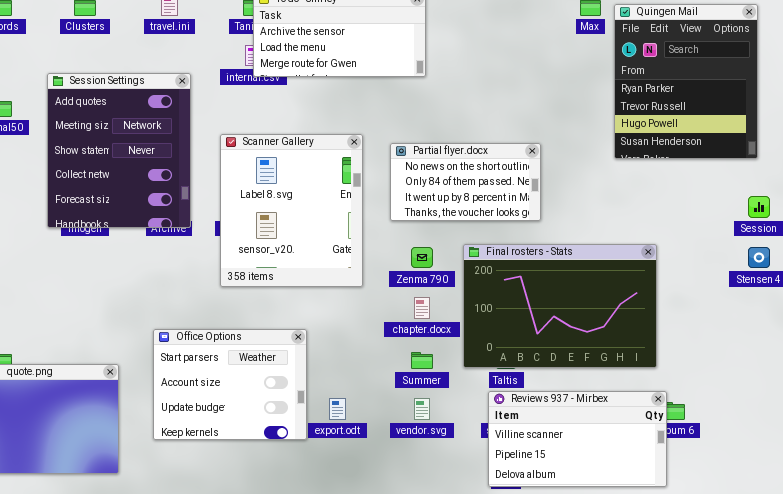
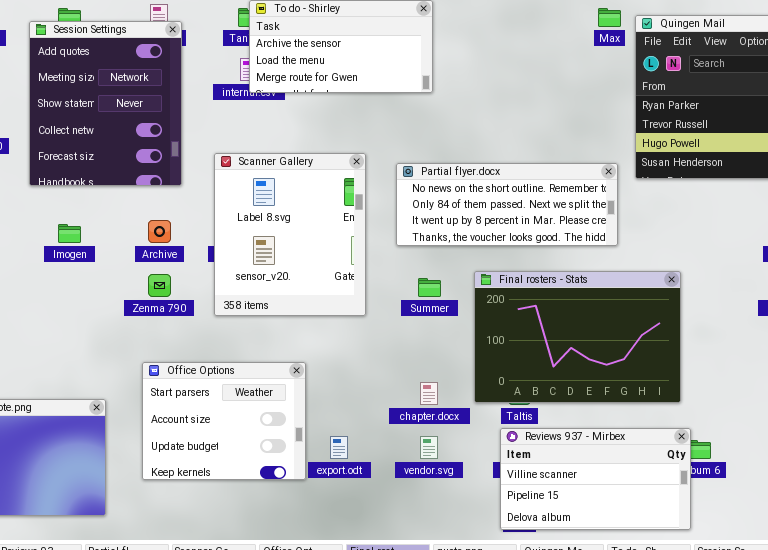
Session Settings: [47,73,191,228] -> [29,21,182,186], moved
Partial flyer.docx: [390,143,541,221] -> [396,163,618,246], resized
Zenma 790: [411,247,433,268] -> [148,274,171,297], moved
chapter.docx: [414,297,430,319] -> [420,382,438,405], moved
Summer: [411,352,433,369] -> [418,278,441,297], moved

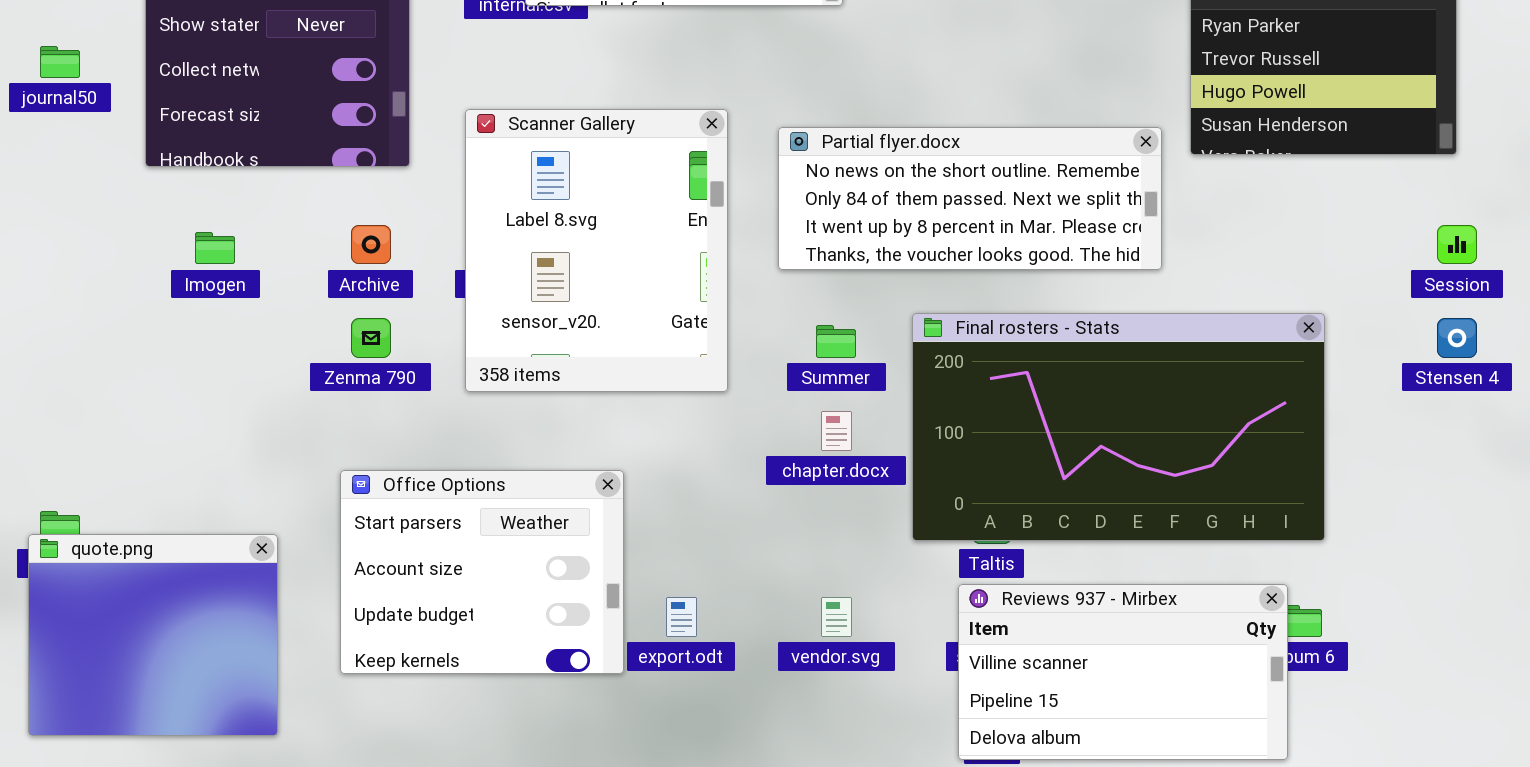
Final rosters - Stats: [474,271,681,403] -> [912,313,1325,541], resized
chapter.docx: [420,382,438,405] -> [821,411,852,451], moved

